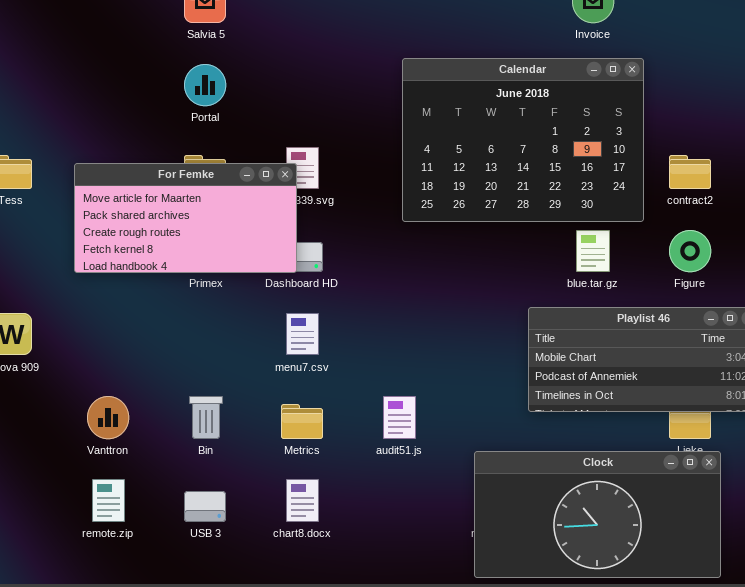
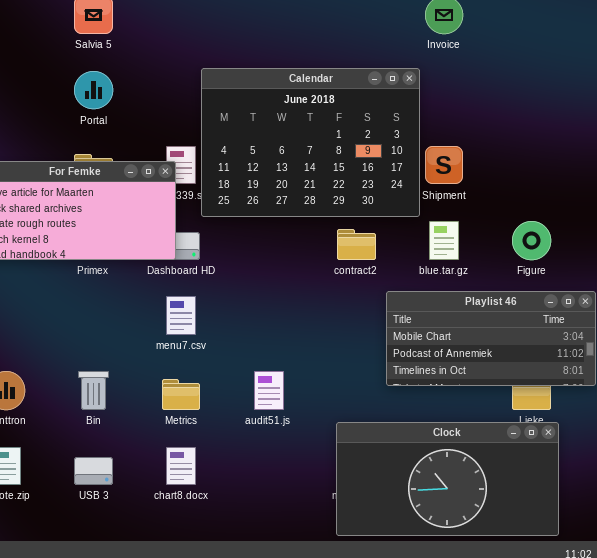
Calendar: [402,58,644,222] -> [201,68,420,217], moved
contract2: [669,155,711,189] -> [337,229,376,260], moved

